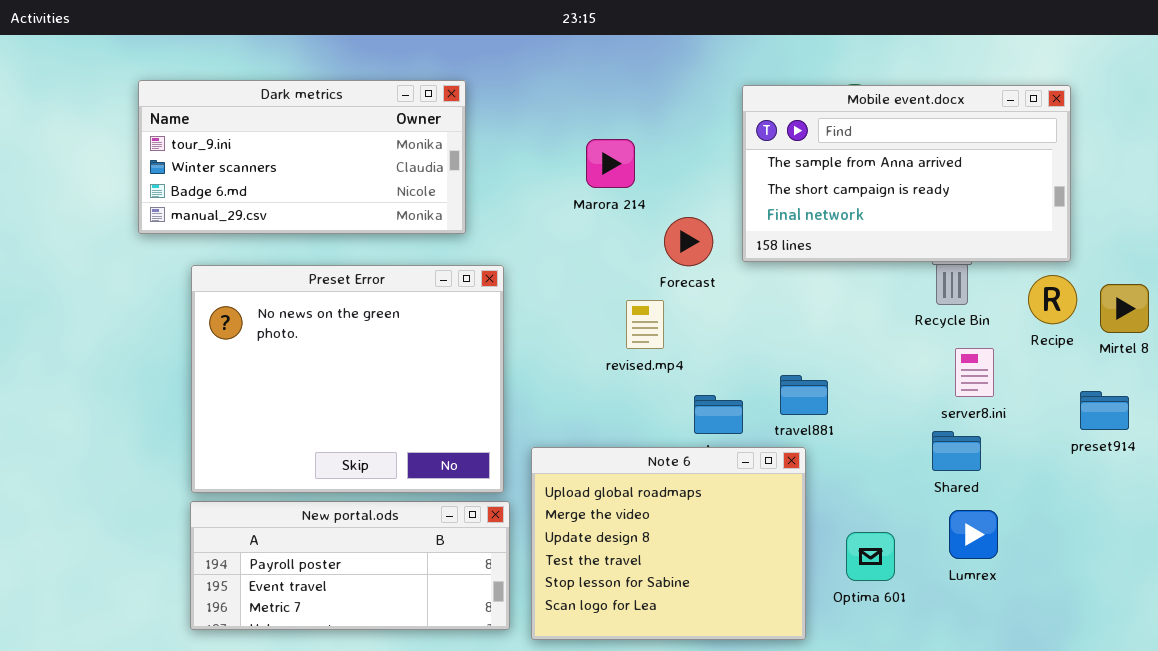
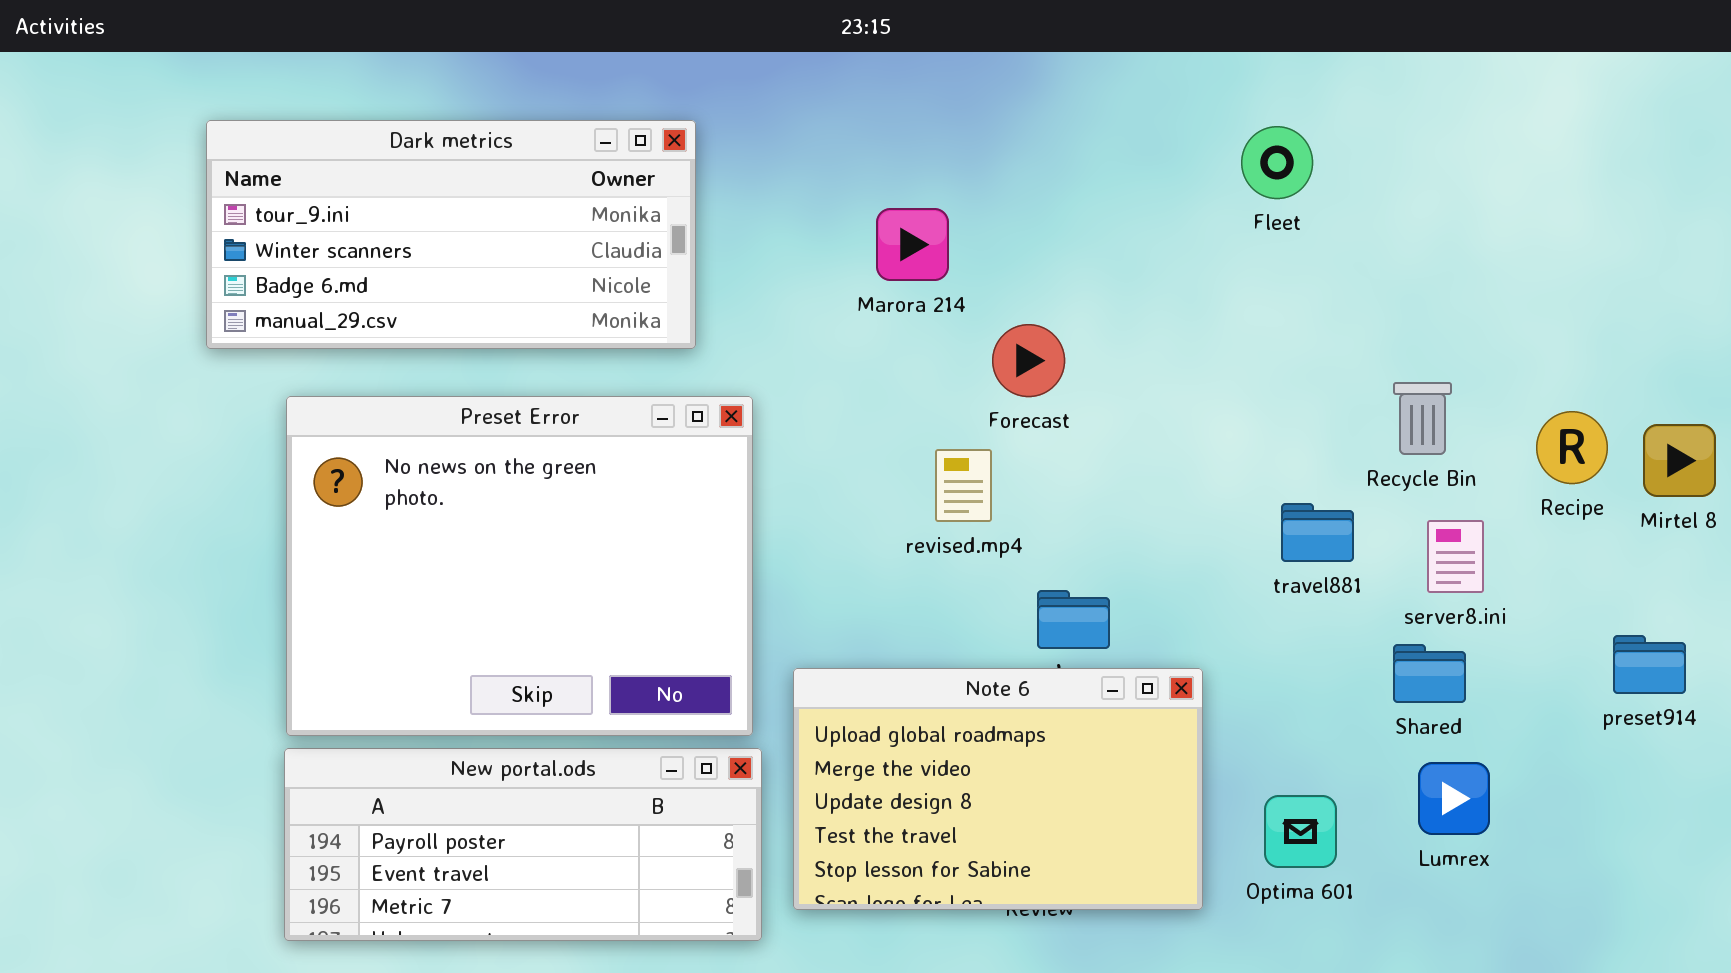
Mobile event.docx: [742,85,1071,262] -> none, closed
travel881: [780,375,828,415] -> [1281,503,1354,562], moved
preset914: [1080,391,1129,430] -> [1613,635,1686,694], moved
Note 6: [531,447,806,640] -> [793,668,1203,910], resized

